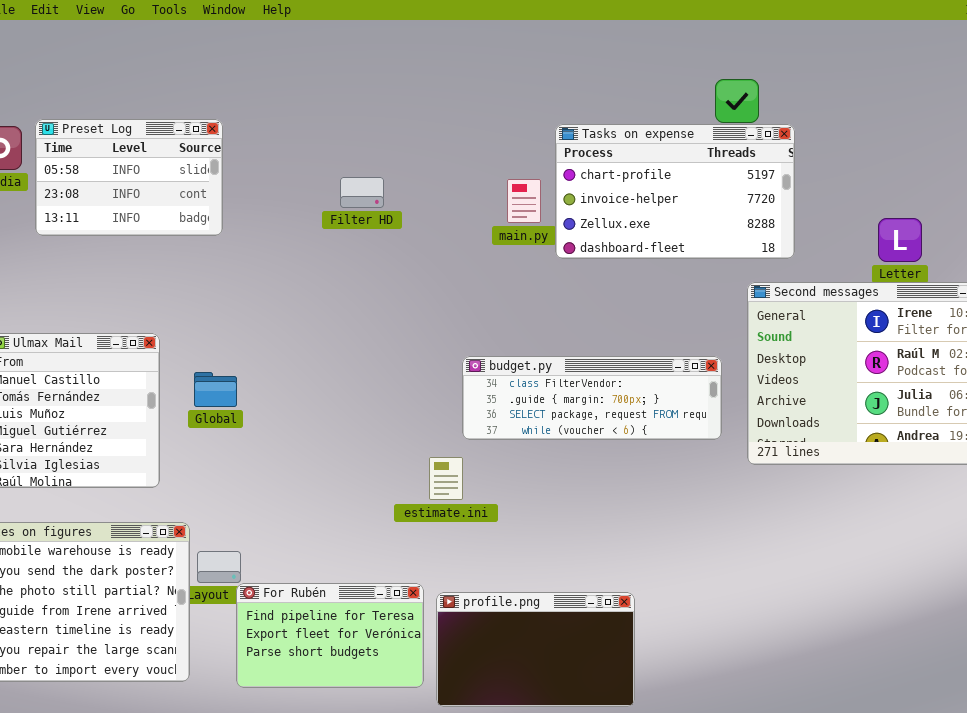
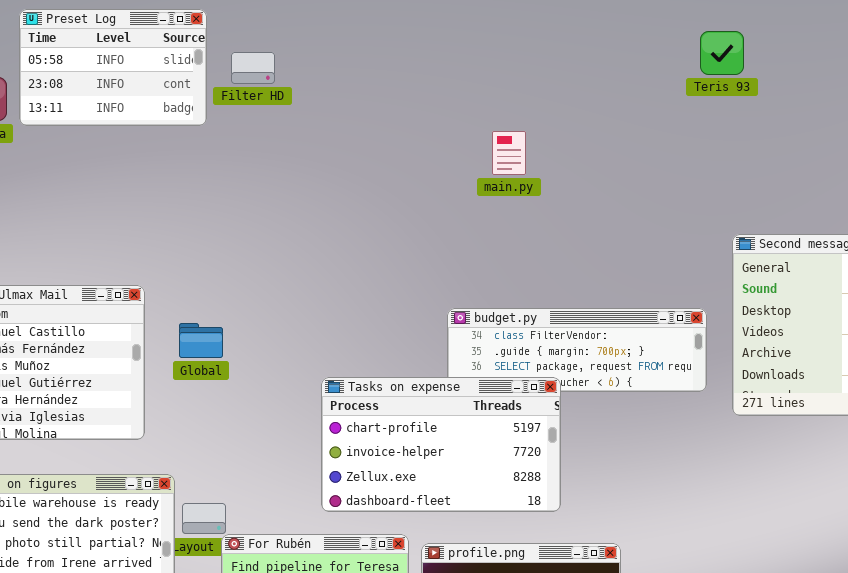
Preset Log: [35,119,223,236] -> [19,9,207,126], moved
Tasks on expense: [555,124,795,259] -> [321,377,561,512], moved
Filter HD: [340,177,384,208] -> [231,52,275,84], moved

